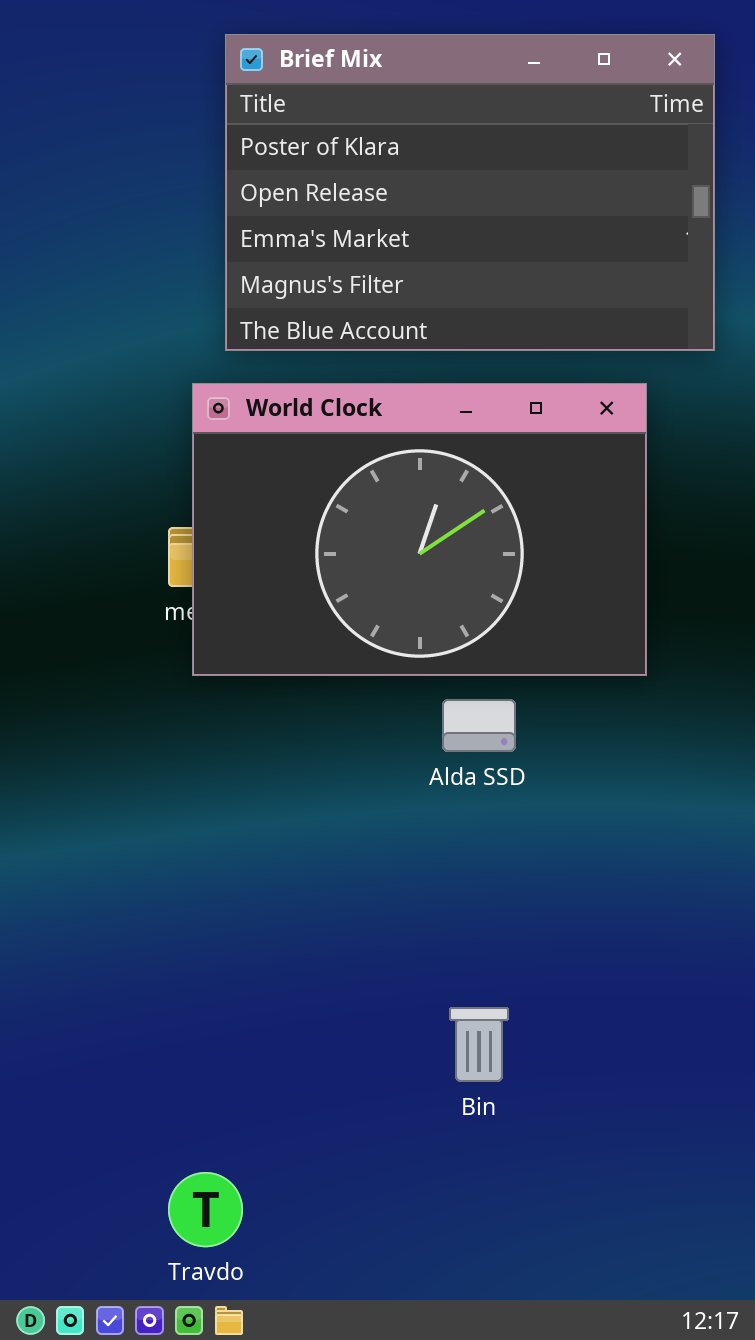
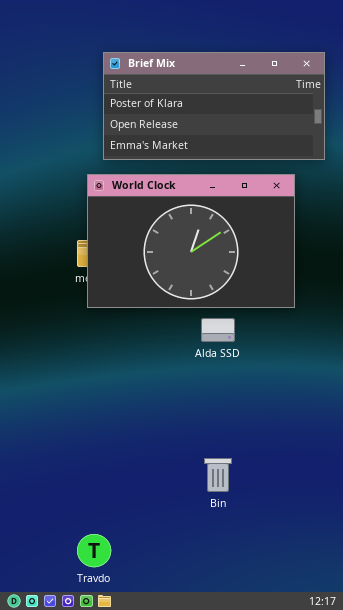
Brief Mix: [225,34,715,351] -> [103,52,325,160], resized

